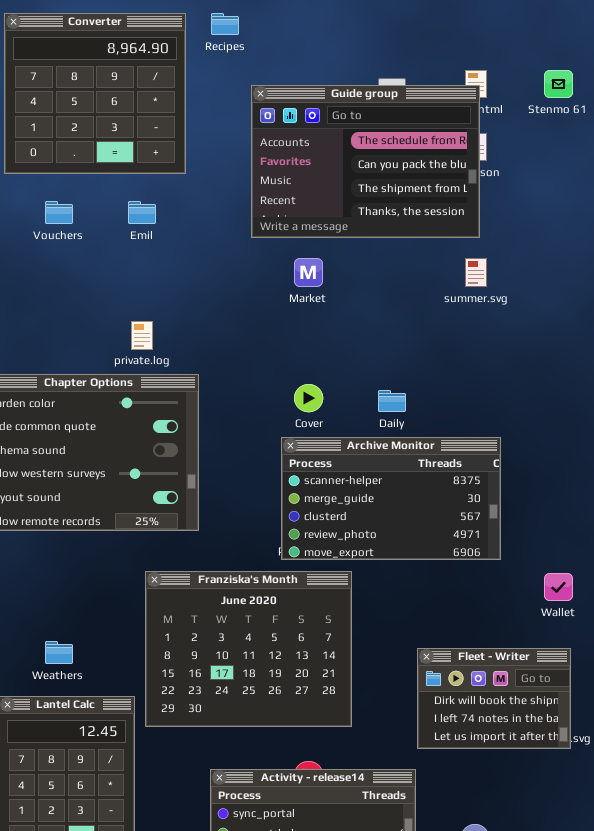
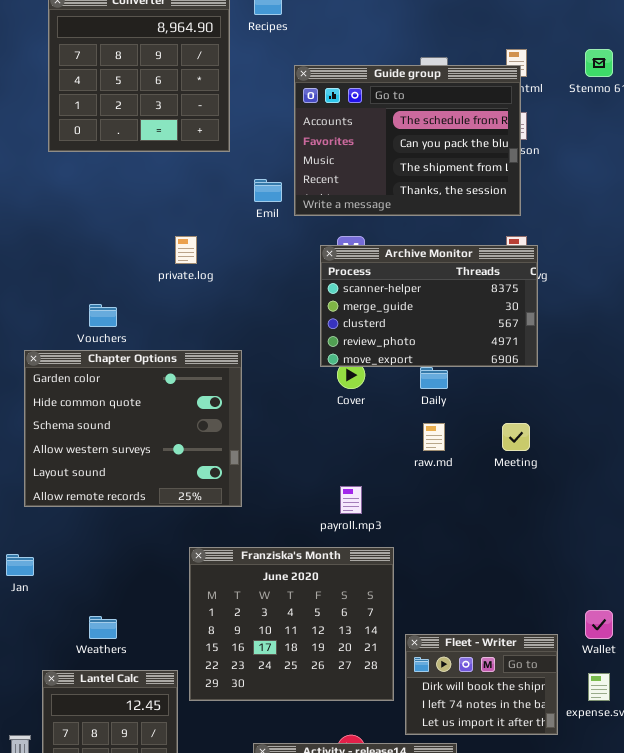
Vouchers: [45,201,73,224] -> [89,304,117,327], moved
Emil: [128,201,156,224] -> [254,179,282,202], moved
private.log: [131,321,153,350] -> [175,236,197,264], moved
Archive Monitor: [281,437,501,560] -> [320,245,538,367], moved
Wallet: [544,573,573,601] -> [585,610,613,639], moved
Fleet - Writer: [417,648,571,749] -> [405,634,558,735], moved

